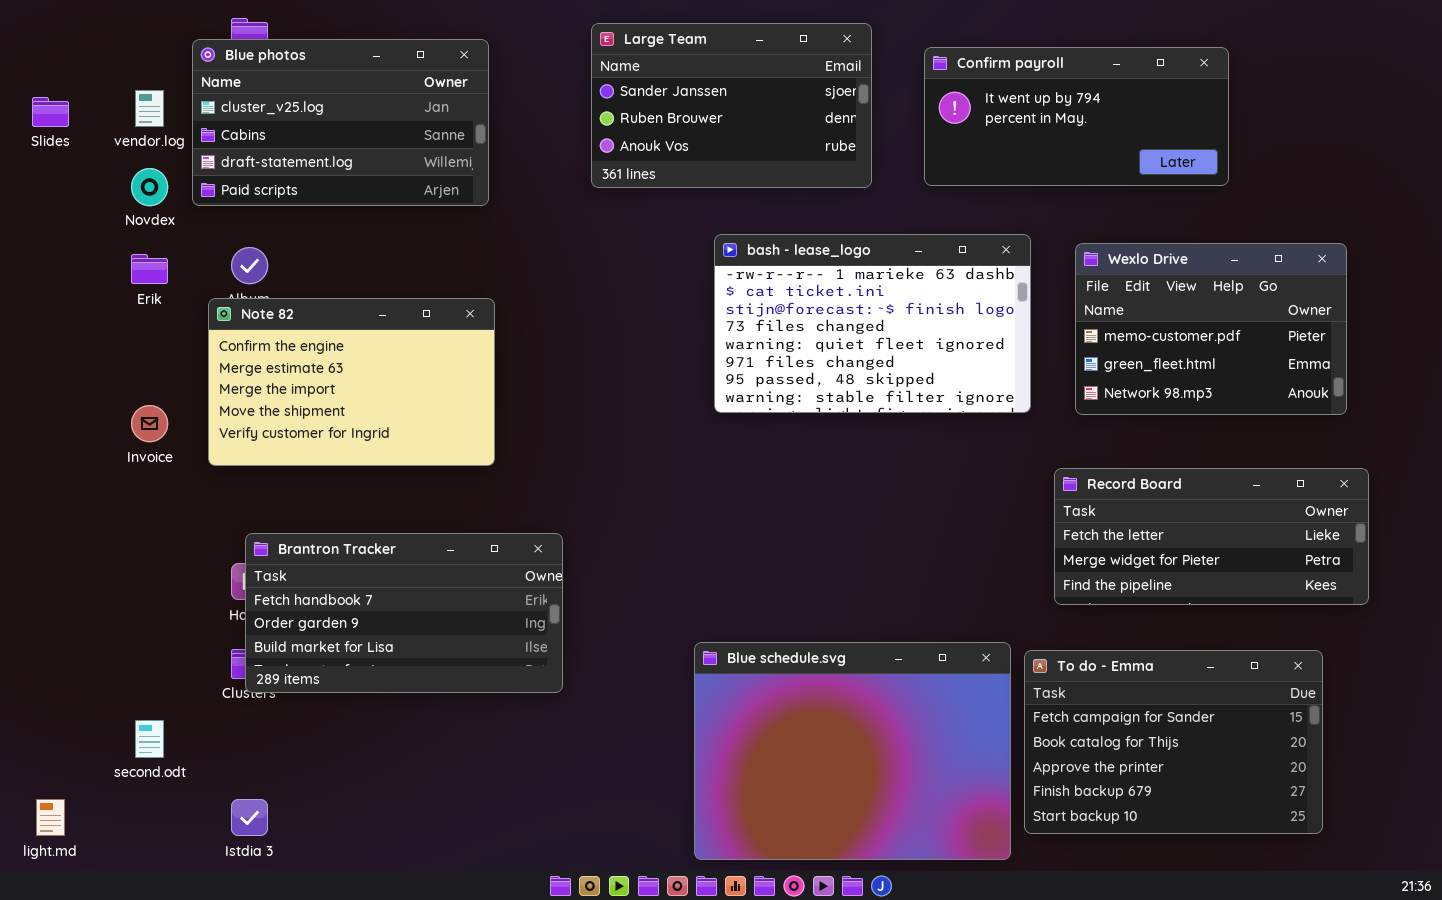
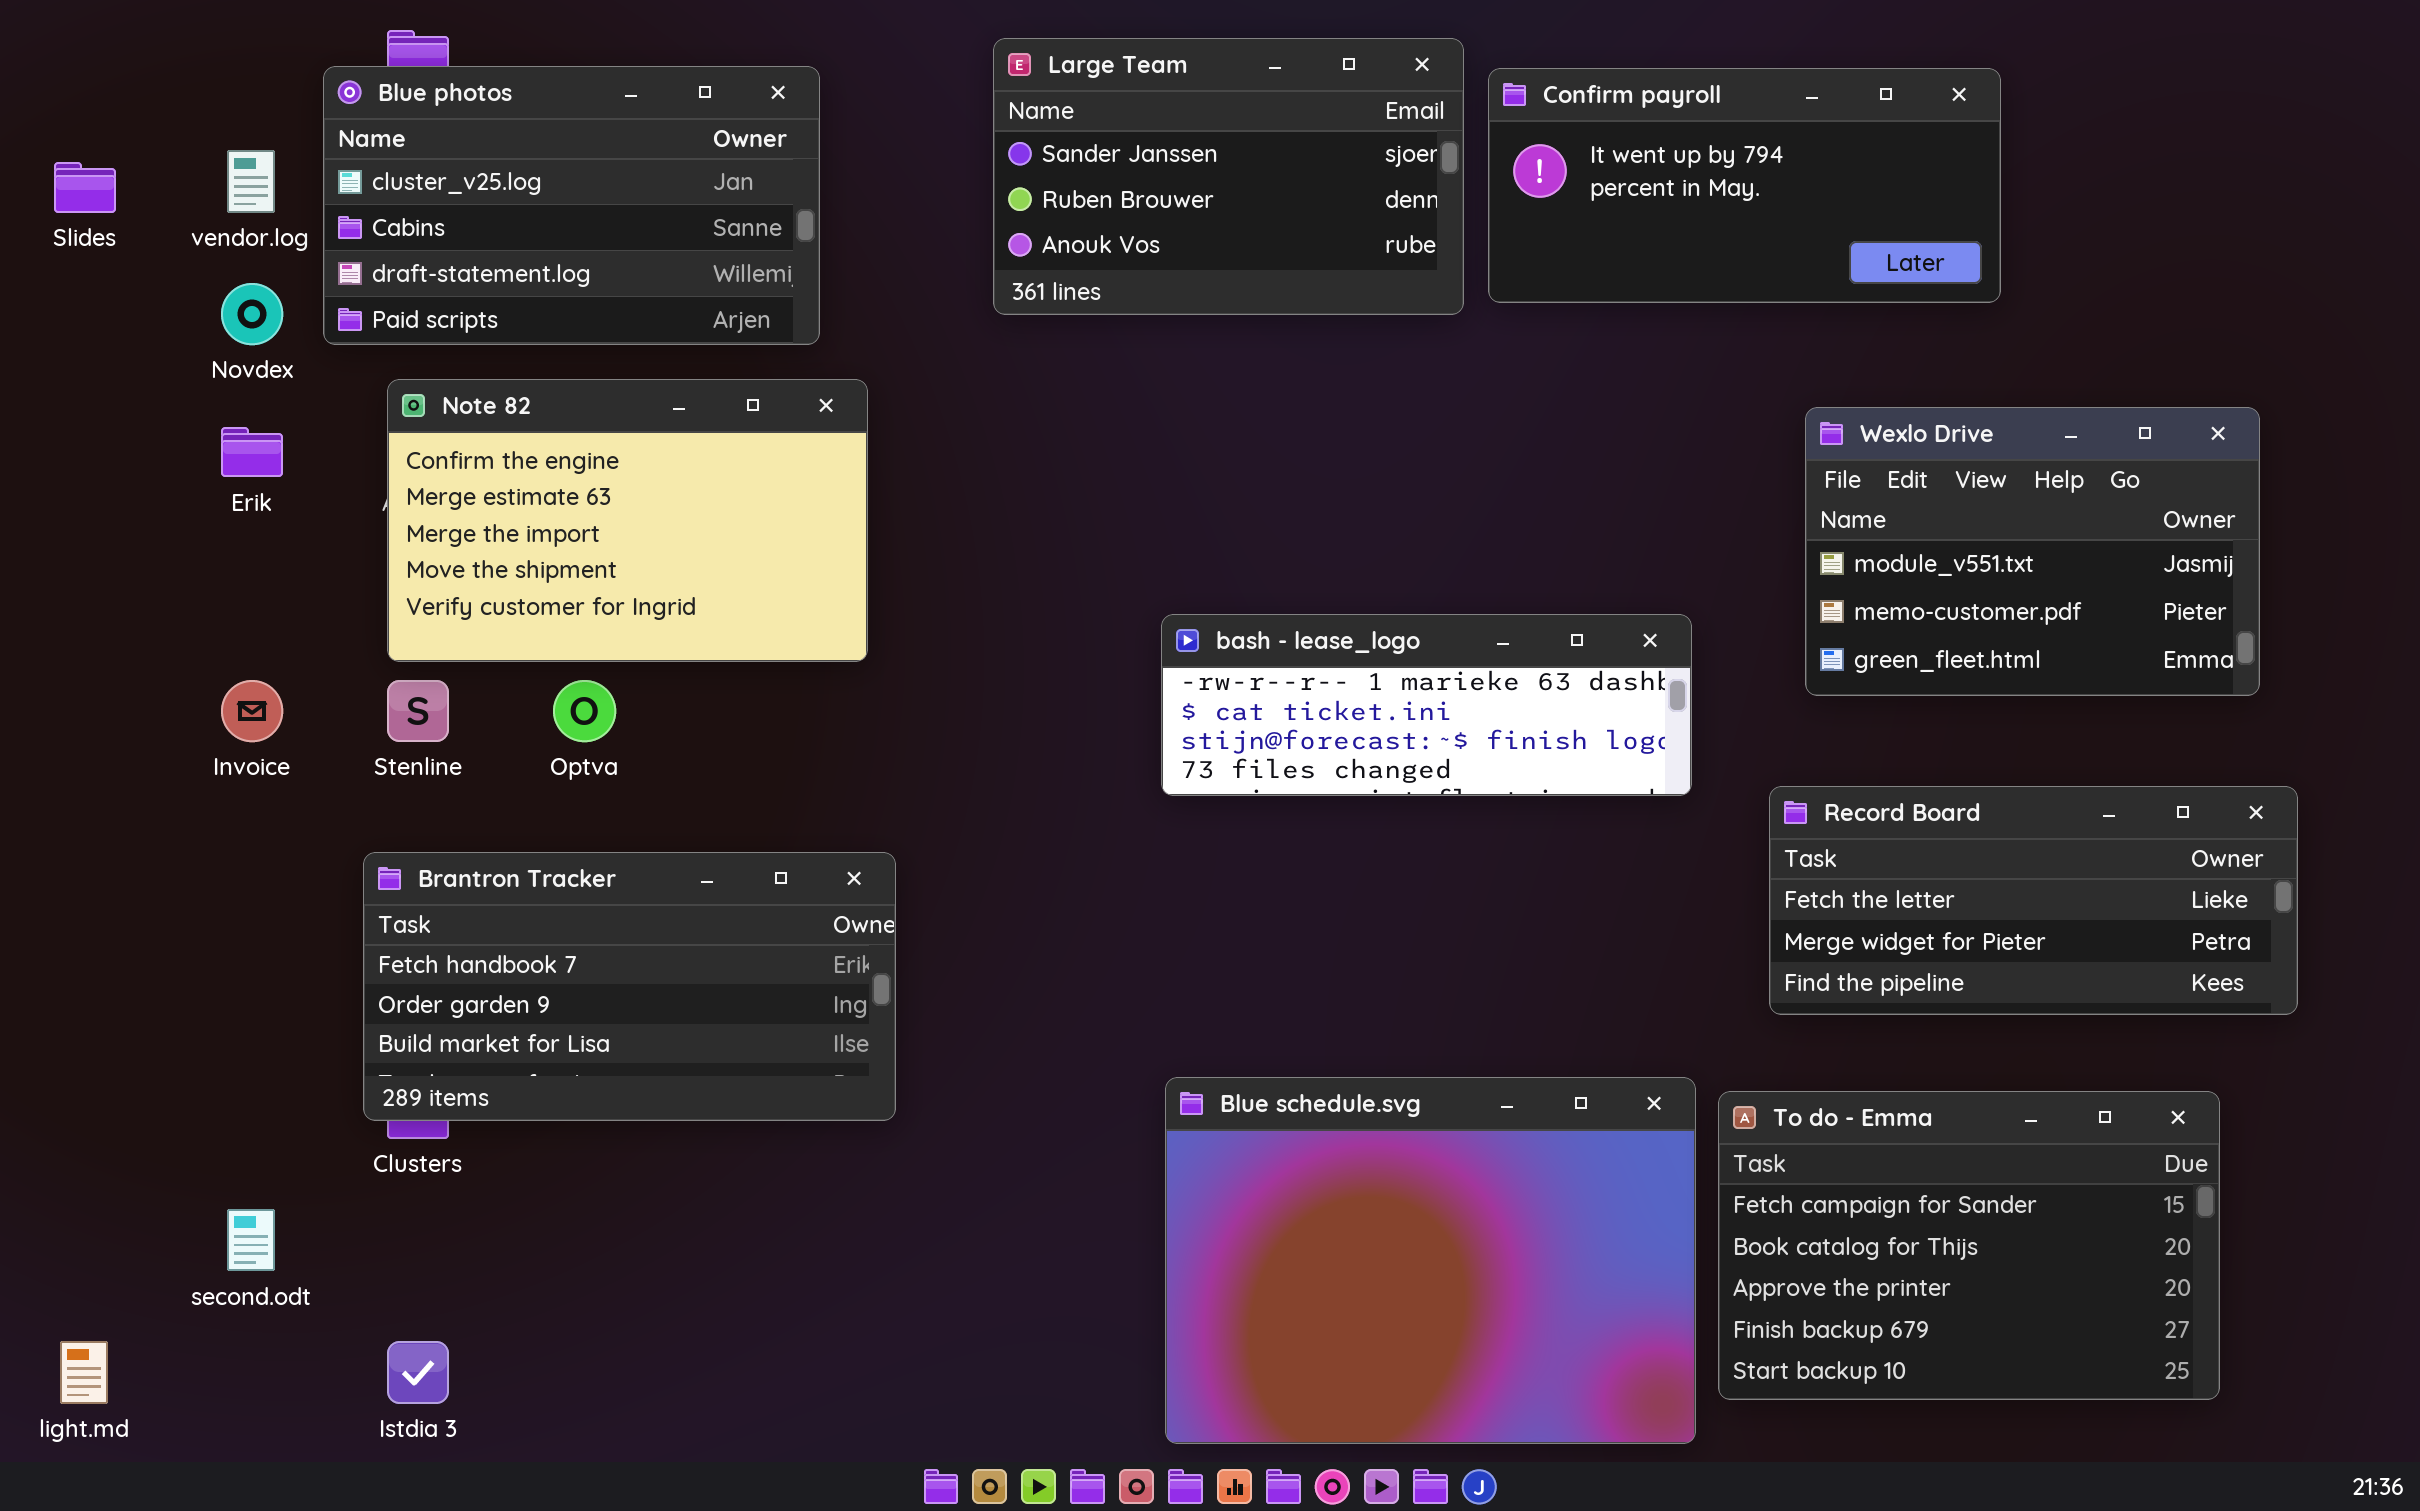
Confirm payroll: [924,47,1229,186] -> [1488,68,2001,303], moved
bash - lease_logo: [714,234,1031,413] -> [1161,614,1692,796], moved, resized
Wexlo Drive: [1075,243,1347,415] -> [1805,407,2260,696], scrolled up 1 row
Note 82: [208,298,495,466] -> [387,379,868,662], moved
Brantron Tracker: [245,533,563,693] -> [363,852,896,1121], moved

